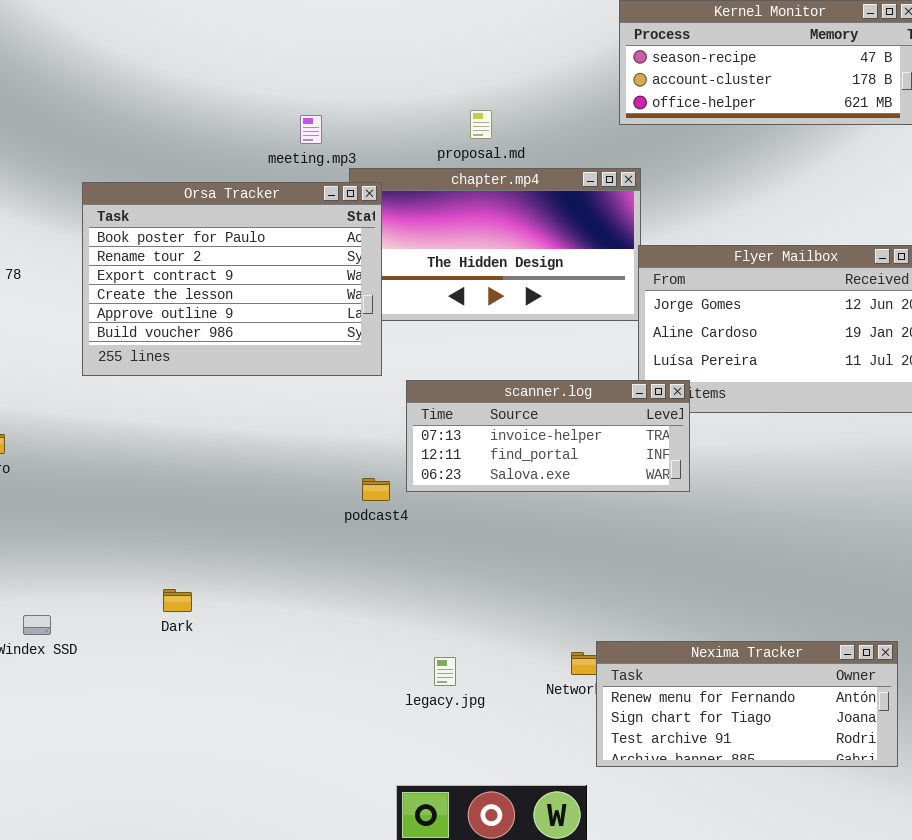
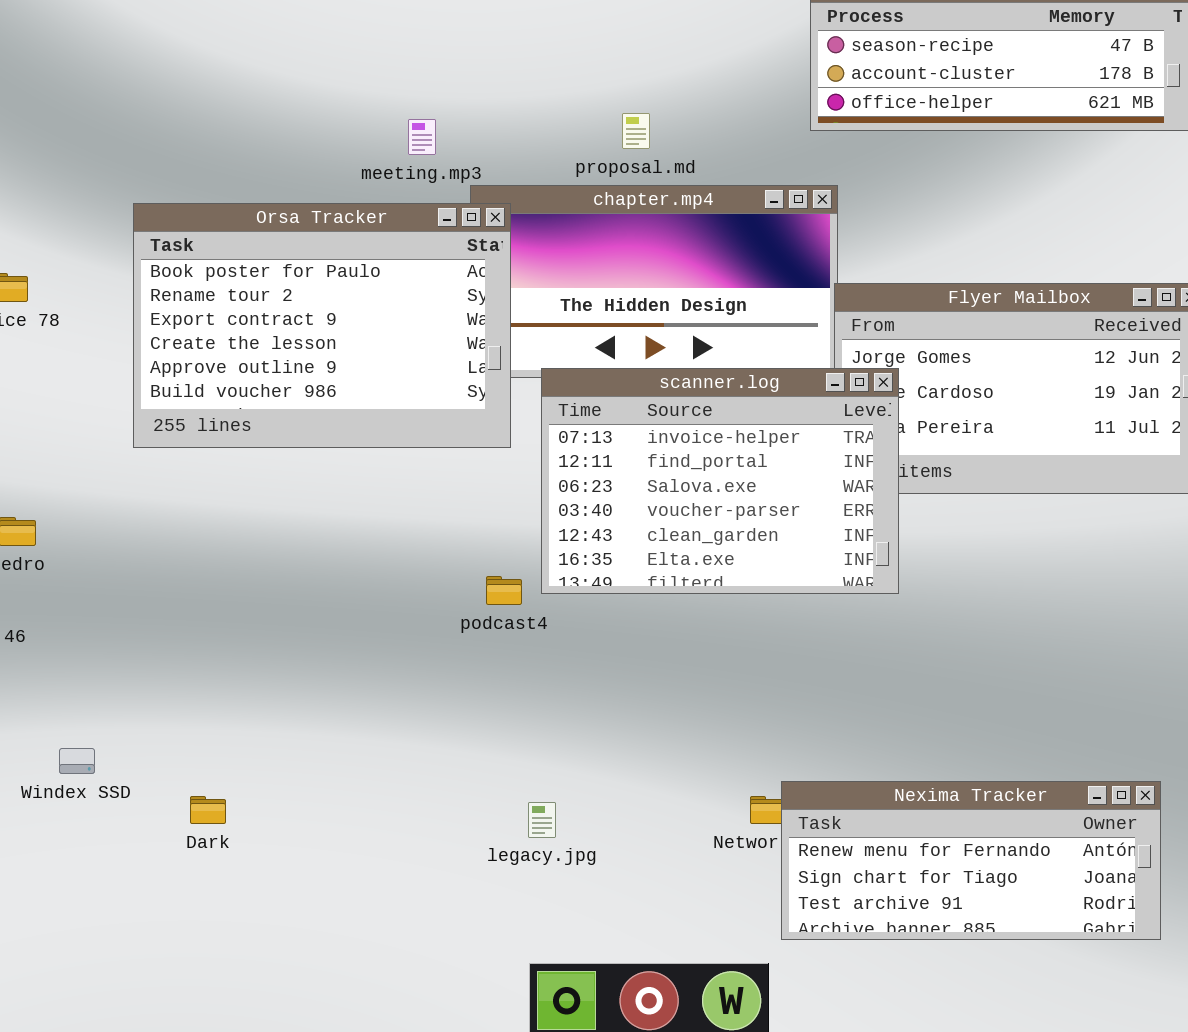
scanner.log: [406,380,690,492] -> [541,368,899,594], resized
Dark: [163,589,192,612] -> [190,796,226,824], moved
legacy.jpg: [434,657,456,686] -> [528,802,556,838], moved

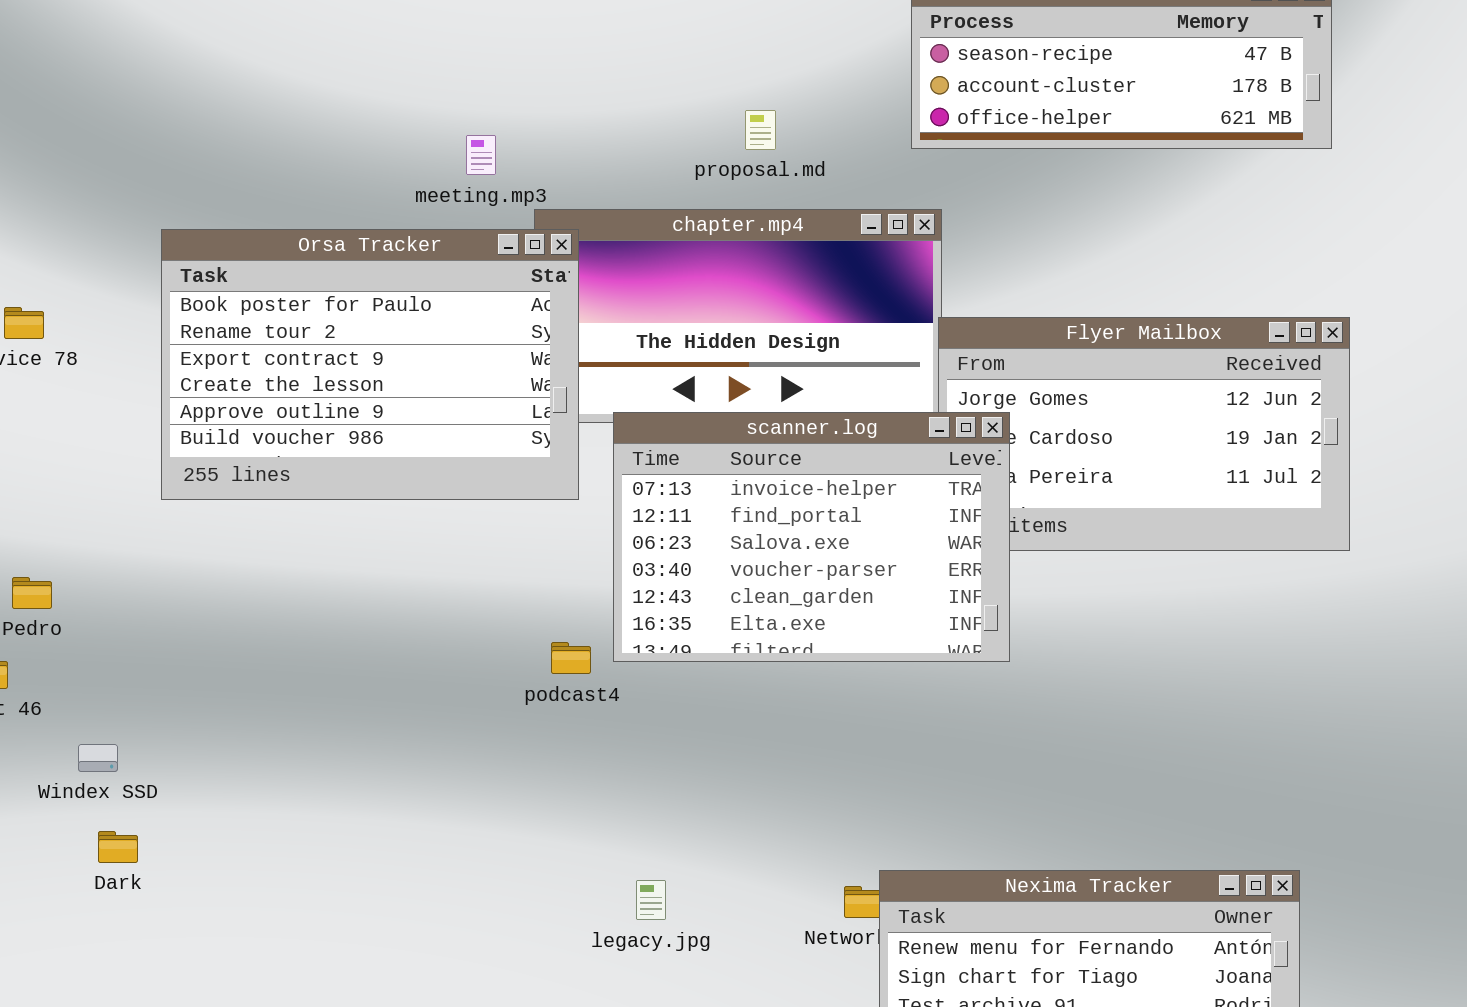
proposal.md: [622,113,650,149] -> [745,110,776,150], moved
Windex SSD: [59,748,95,774] -> [78,744,118,772], moved
Dark: [190,796,226,824] -> [98,831,138,863], moved
legacy.jpg: [528,802,556,838] -> [636,880,666,920], moved

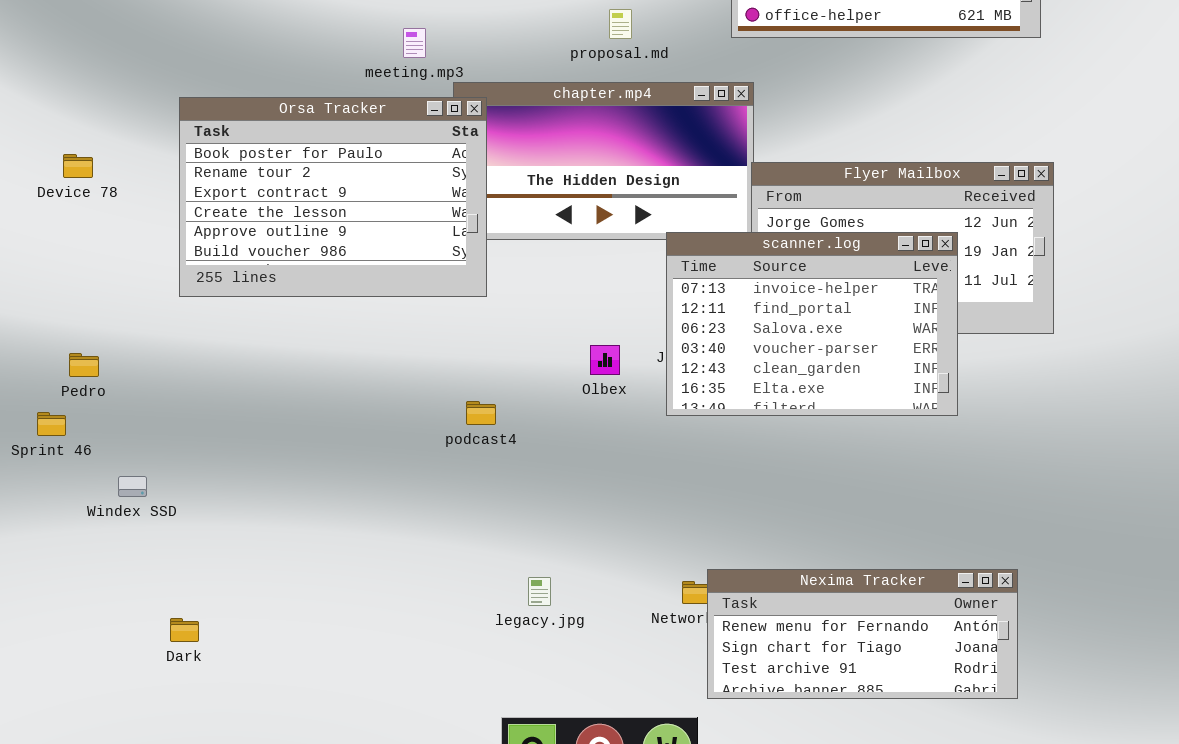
scanner.log: [613,412,1010,662] -> [666,232,958,416], moved
Dark: [98,831,138,863] -> [170,618,199,642], moved

